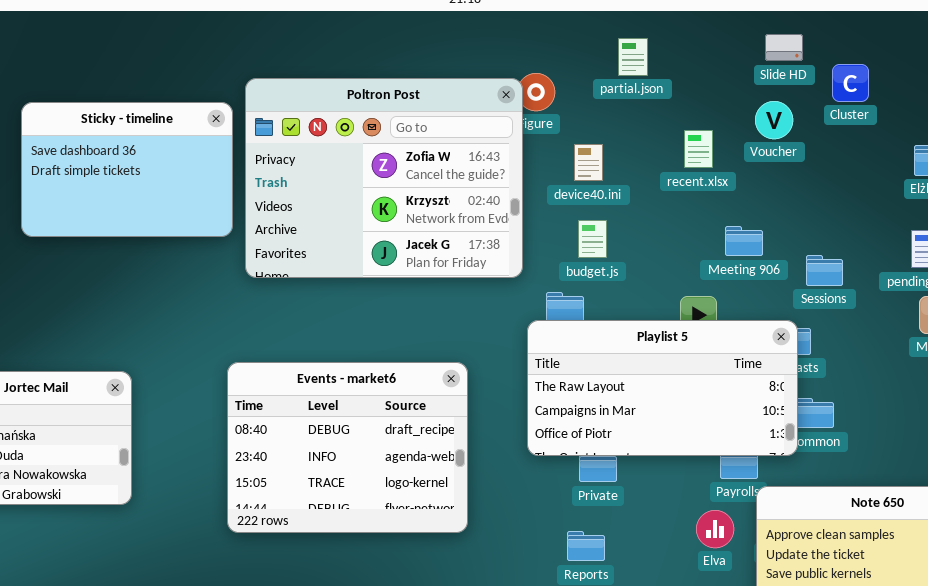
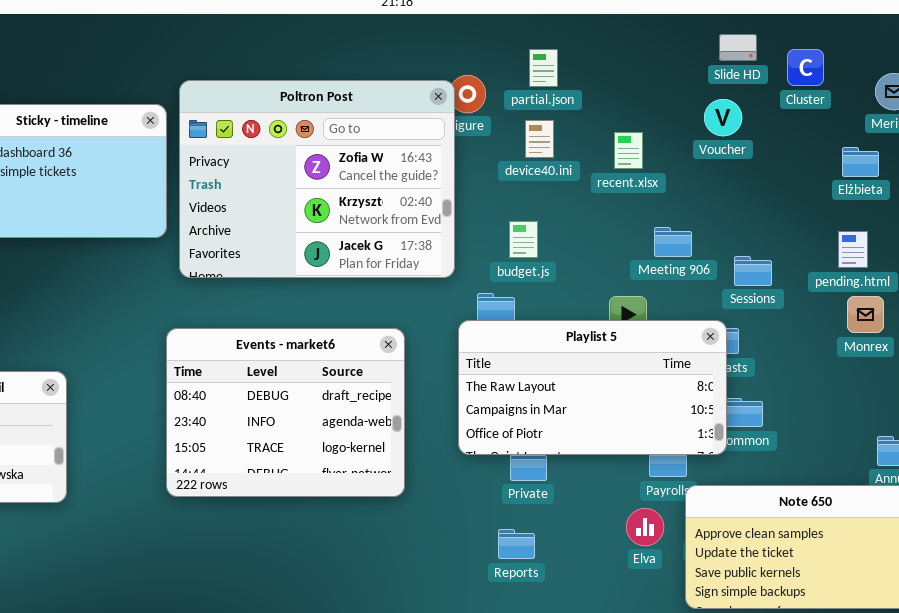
Slide HD: [765,34,803,61] -> [719,34,757,61], moved
partial.json: [618,38,648,76] -> [529,49,558,87], moved
Cluster: [832,64,869,102] -> [787,49,824,86], moved
Voucher: [755,101,793,139] -> [704,99,742,136], moved
device40.ini: [574,144,603,181] -> [525,120,554,158], moved
Events - market6: [227,362,468,533] -> [166,328,405,497], moved

